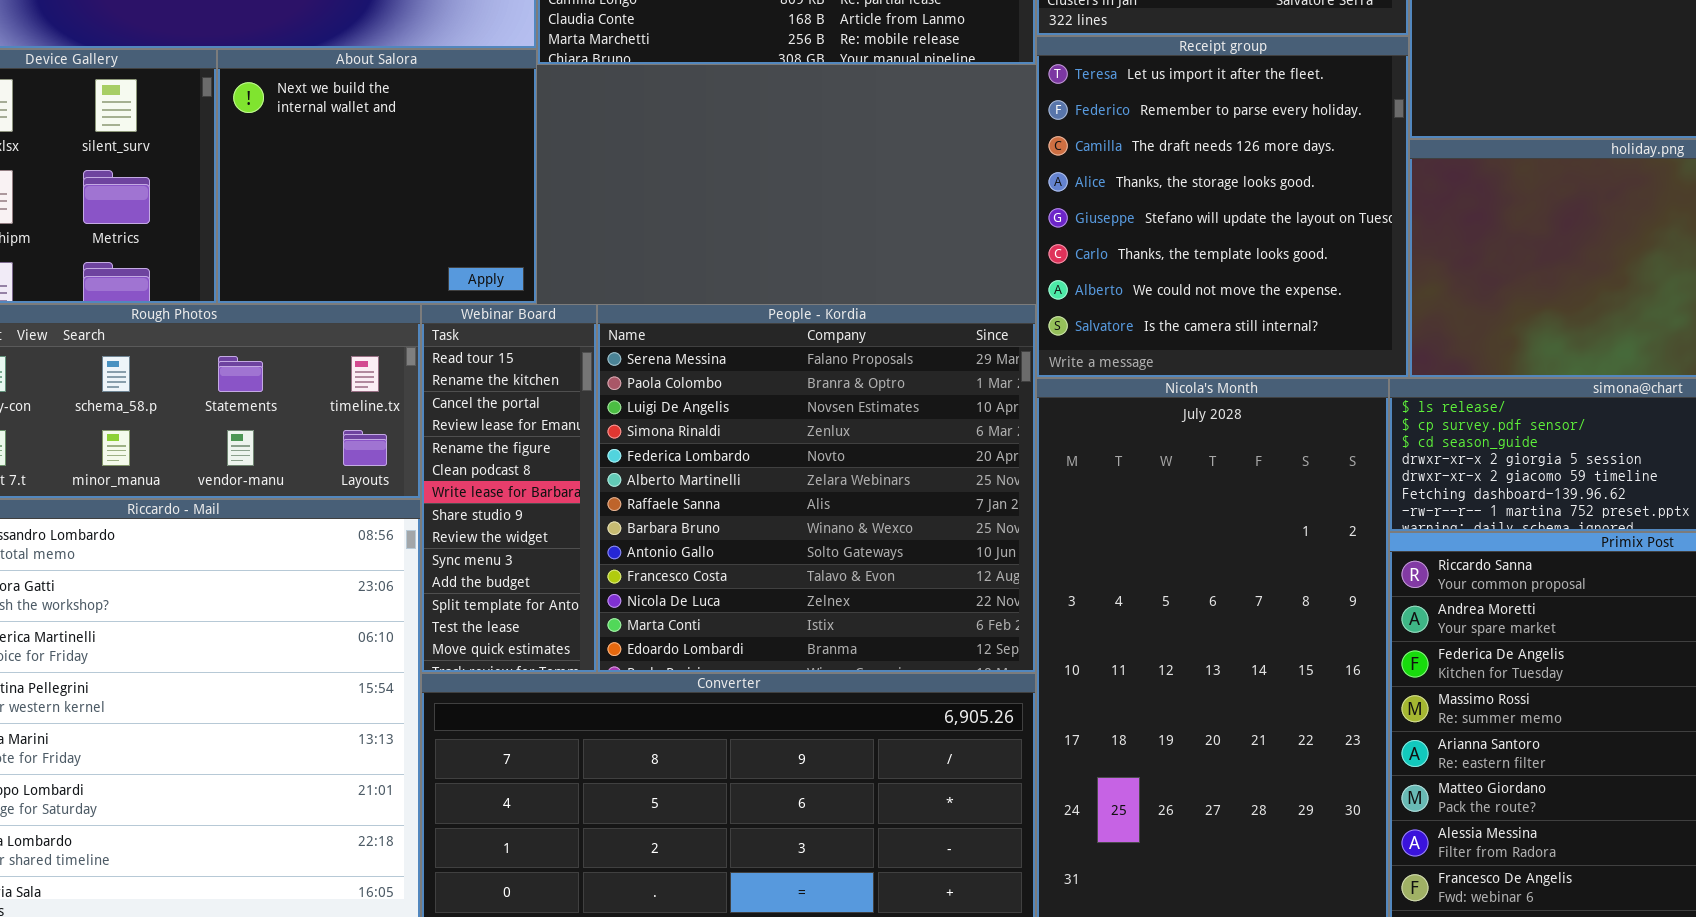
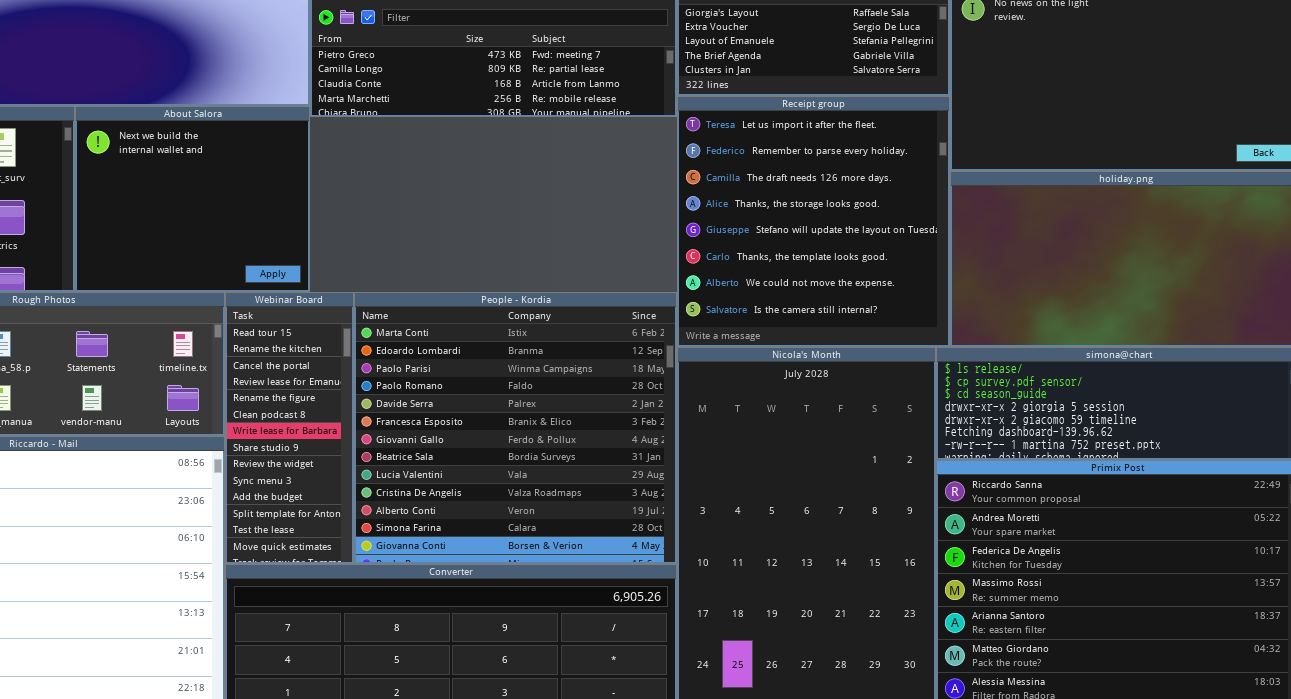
People - Kordia: [597,304,1036,673] -> [354,292,677,564], scrolled down 11 rows

